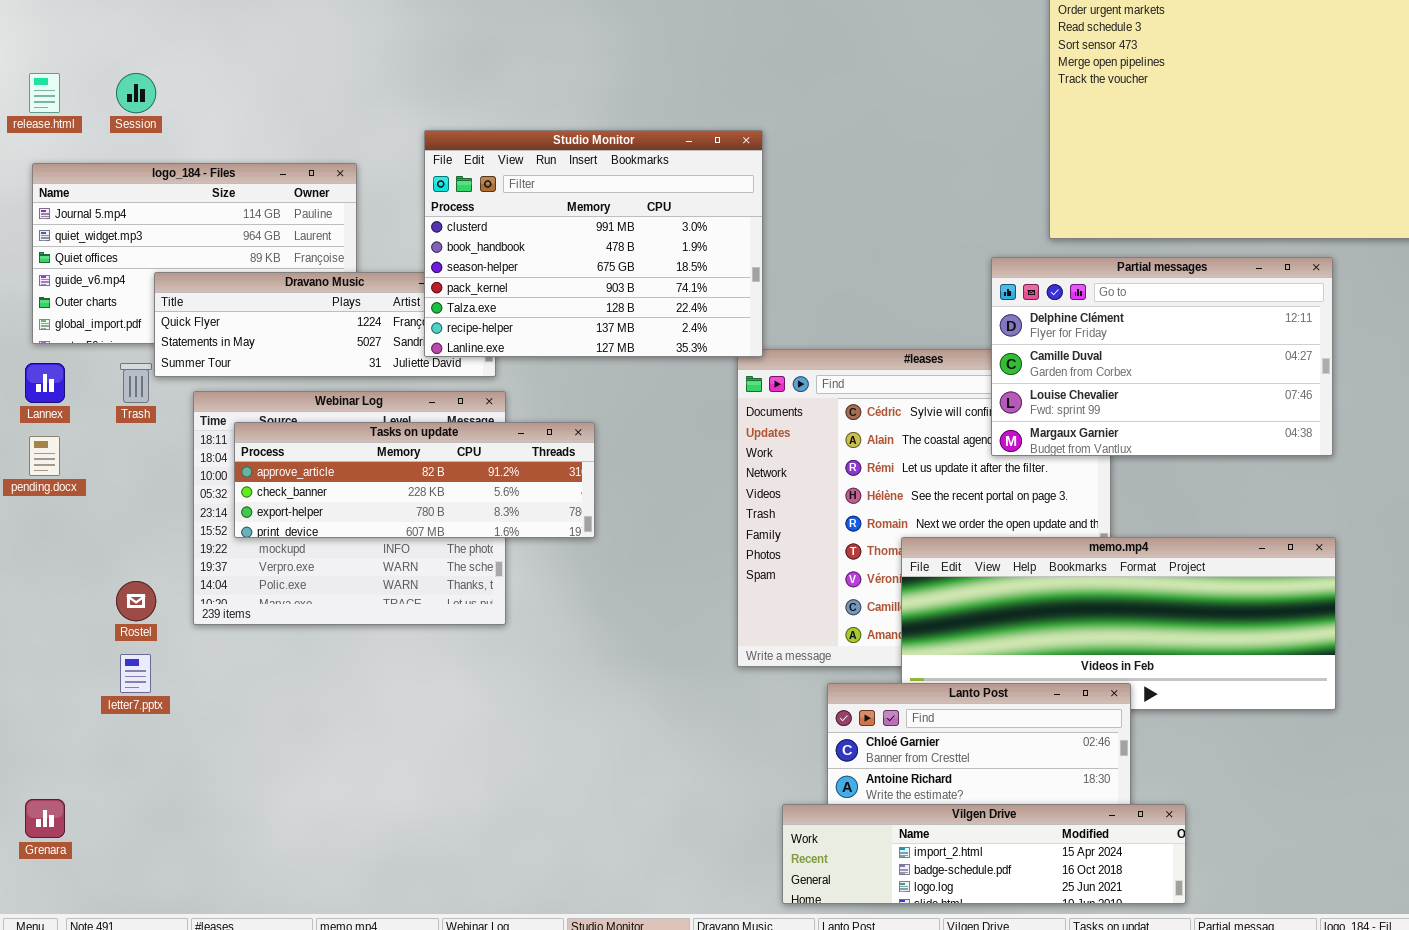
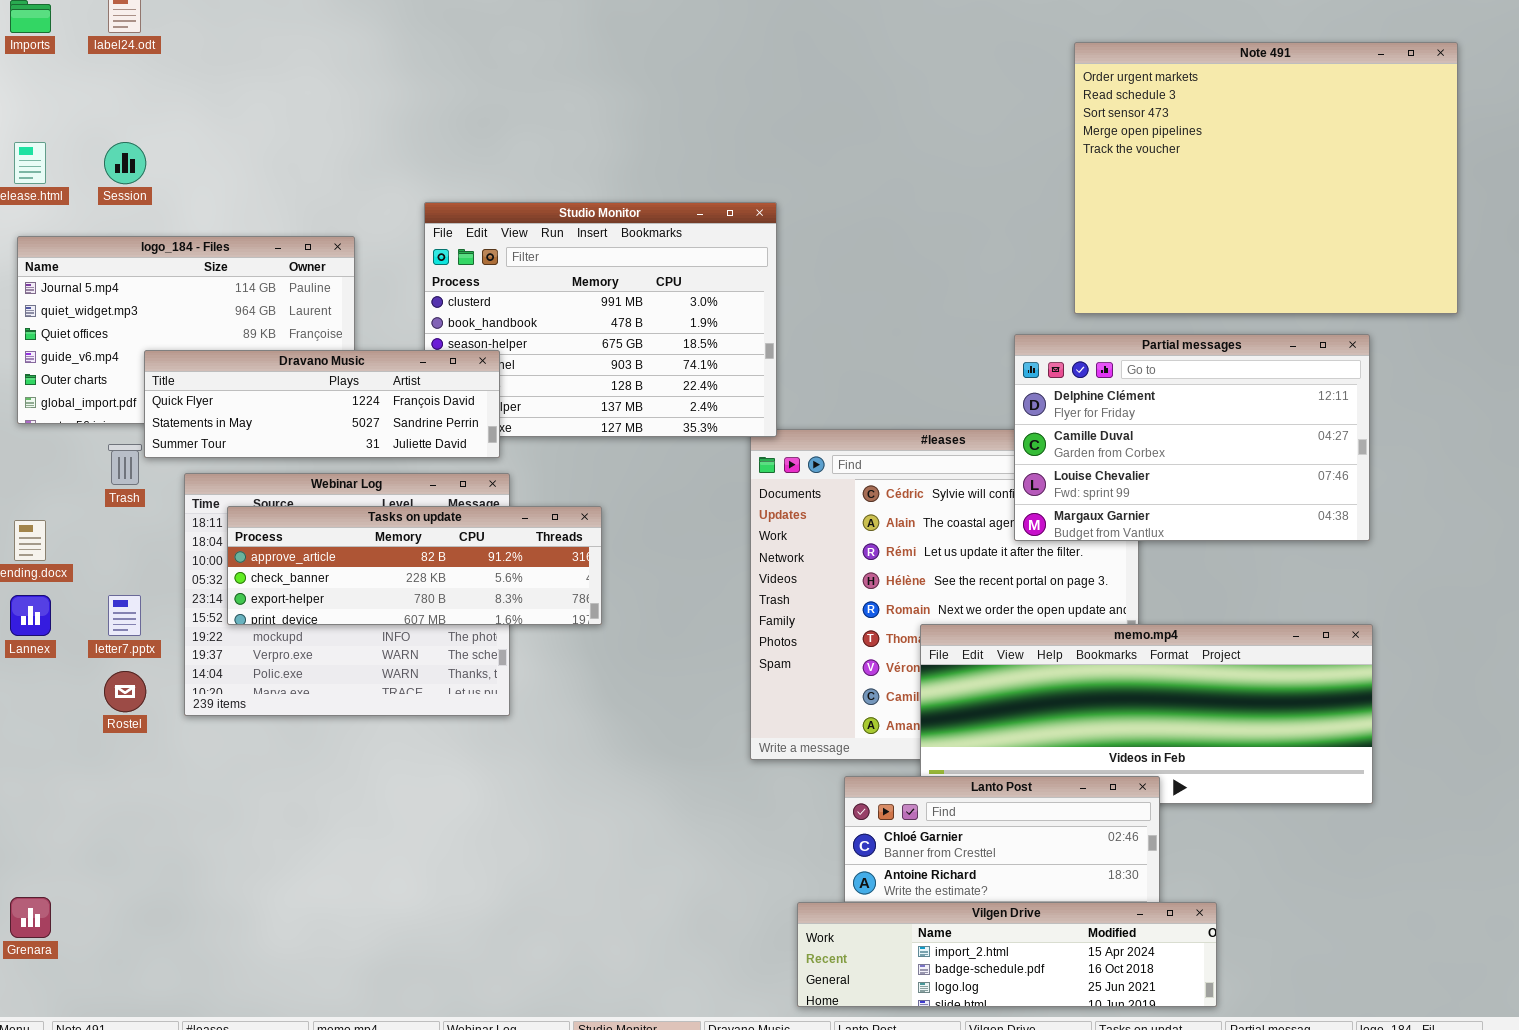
Dravano Music: [154,272,496,377] -> [144,350,500,458], raised
Lannex: [25,363,65,403] -> [10,595,51,636], moved
letter7.pptx: [120,654,151,693] -> [108,595,141,636], moved

